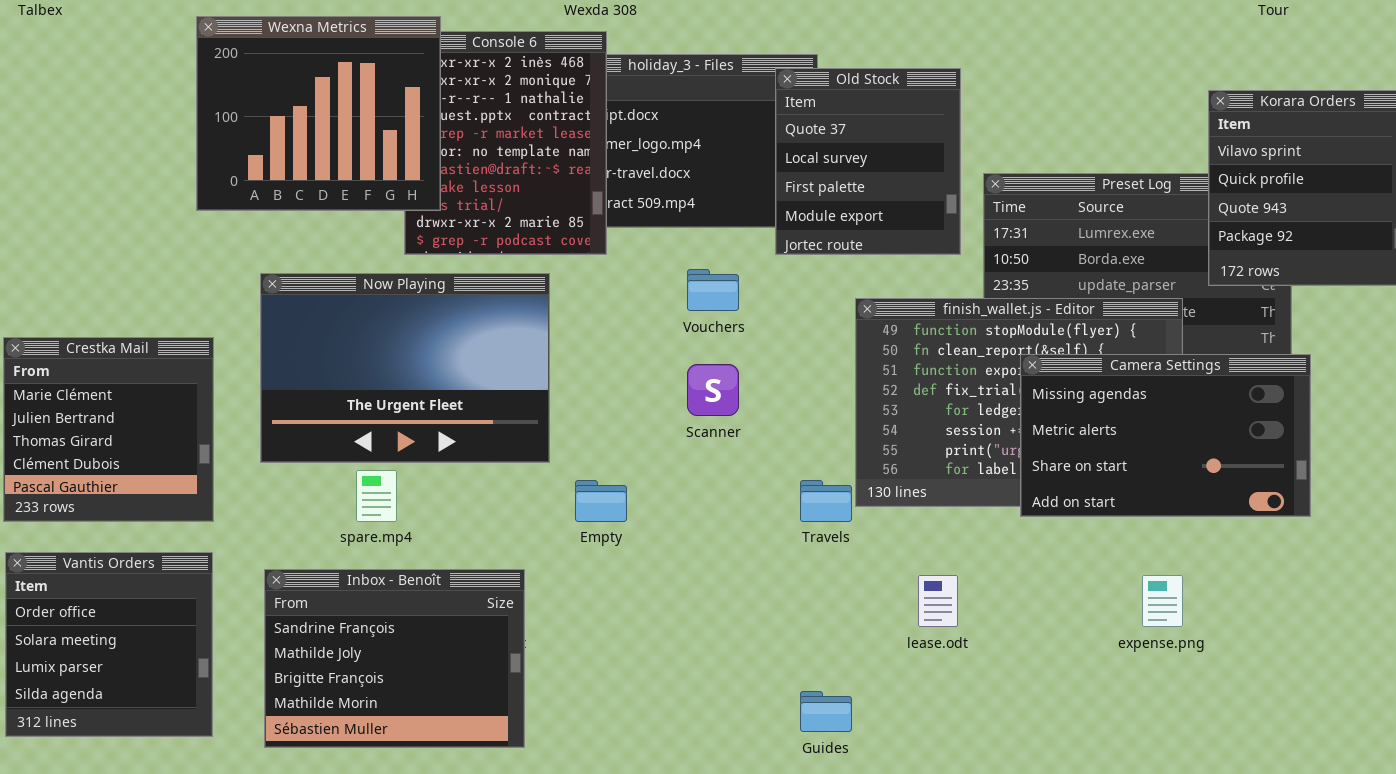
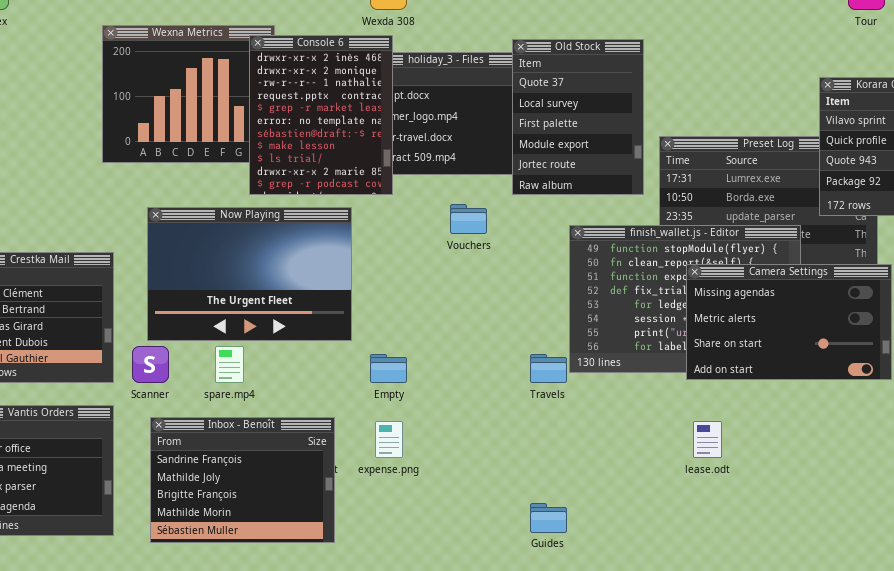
Console 6: [404,31,607,255] -> [249,35,393,195], raised
Old Stock: [775,68,961,255] -> [512,39,644,195], resized
Scanner: [687,364,739,416] -> [132,346,169,383], moved
lease.odt: [918,575,958,627] -> [693,421,722,458], moved
expense.png: [1142,575,1183,627] -> [375,421,403,458], moved

